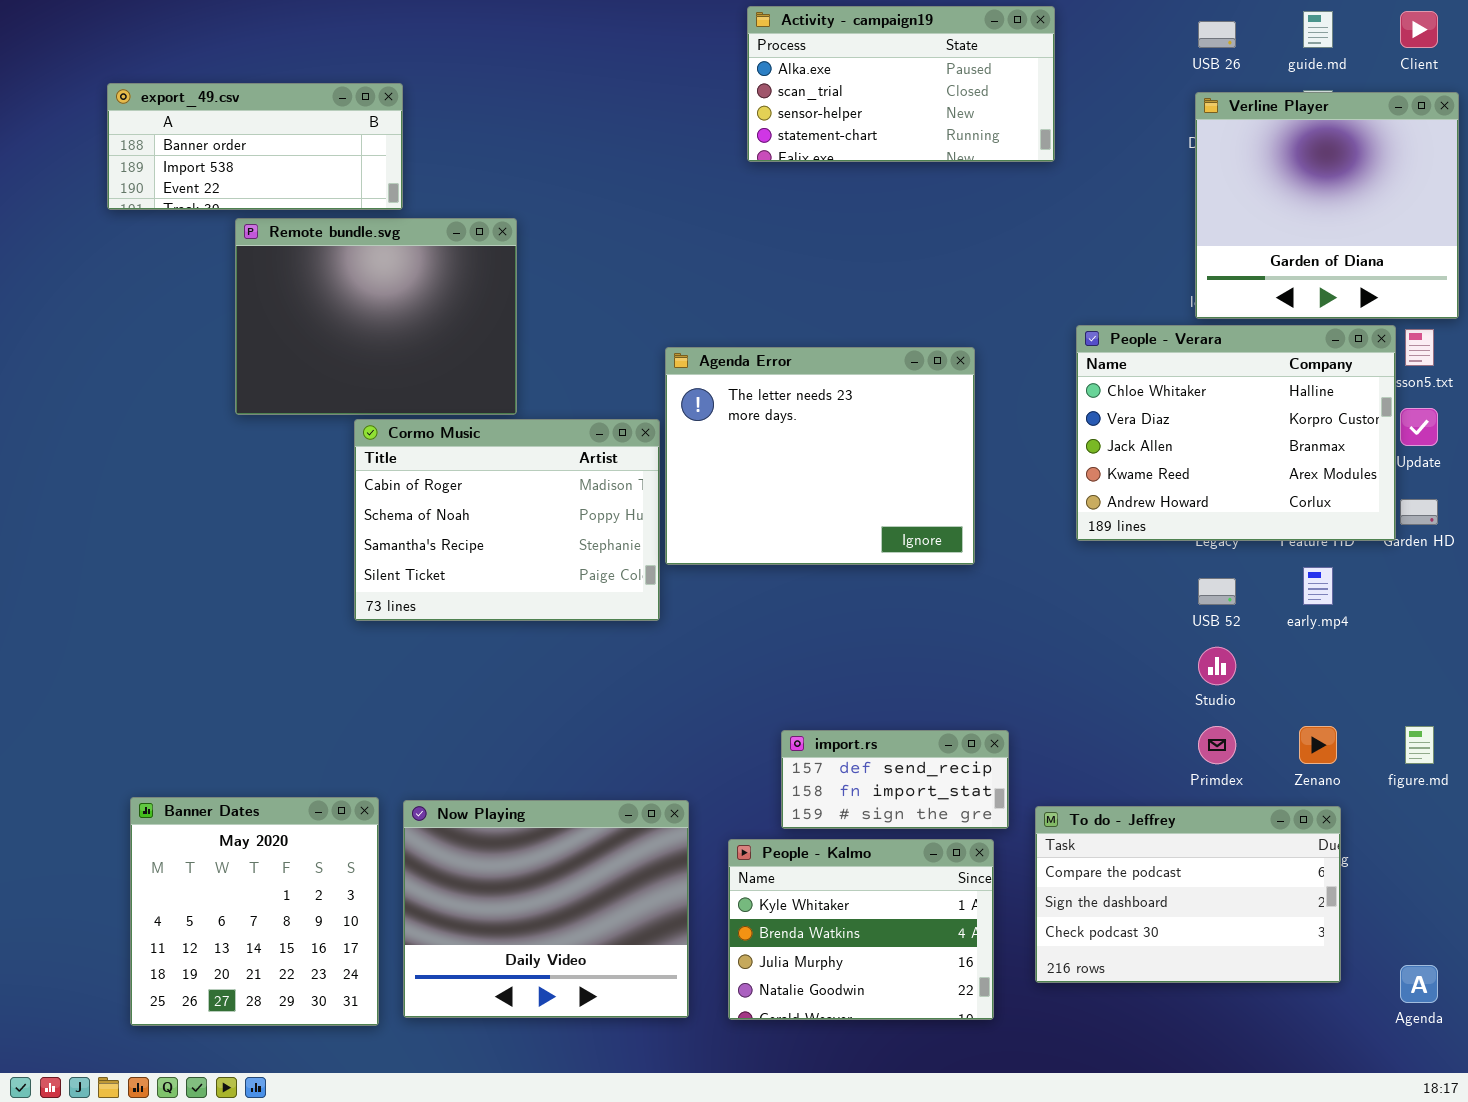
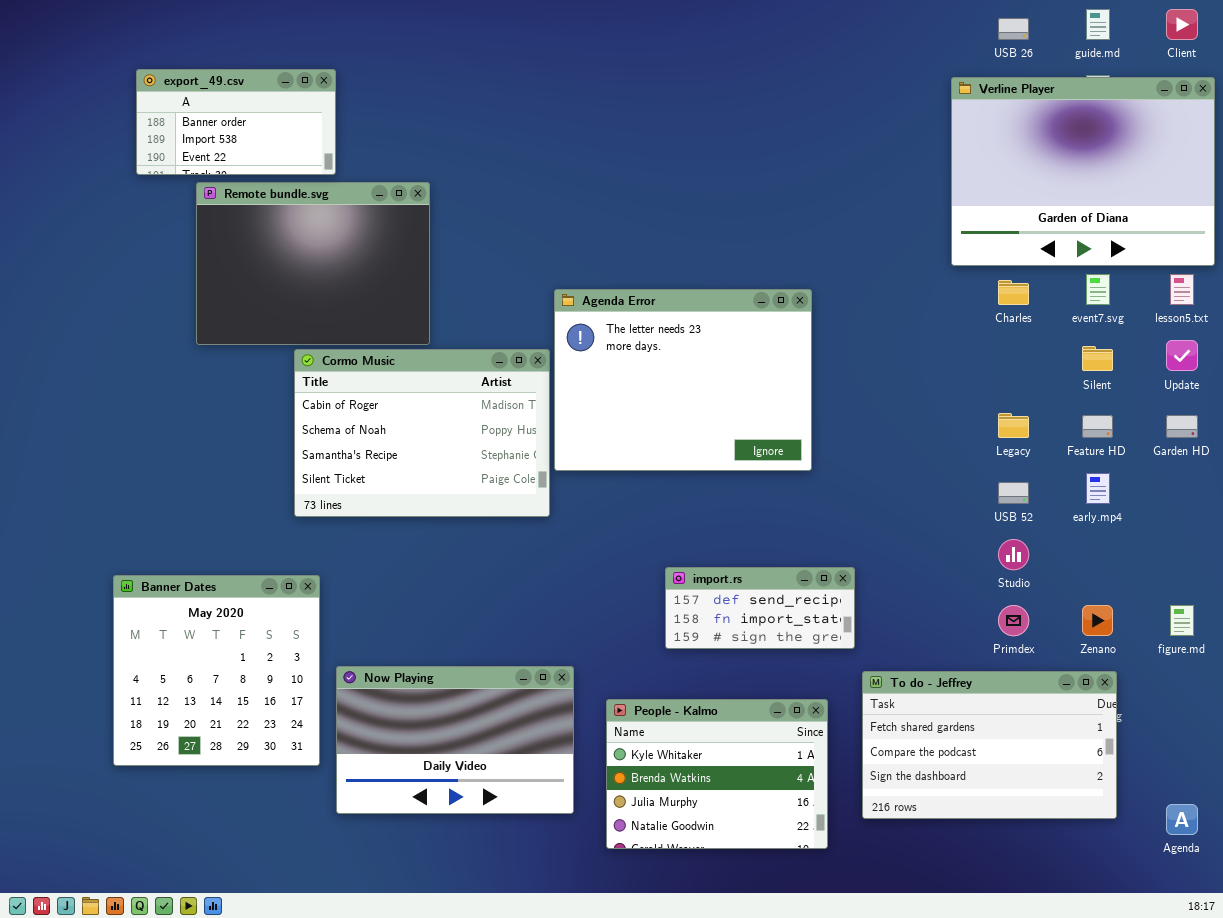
Activity - campaign19: [747,6,1055,162] -> none, closed
export_49.csv: [107,83,403,210] -> [136,69,336,175], resized
Verline Player: [1195,92,1459,319] -> [951,77,1215,266], resized
People - Verara: [1076,325,1396,541] -> none, closed
import.rs: [781,730,1009,829] -> [665,567,855,649], moved
Banner Dates: [130,797,379,1026] -> [113,575,320,766], moved
Now Playing: [403,800,689,1018] -> [336,666,574,814], resized
To do - Jeffrey: [1035,806,1341,983] -> [862,671,1117,819], scrolled up 1 row

